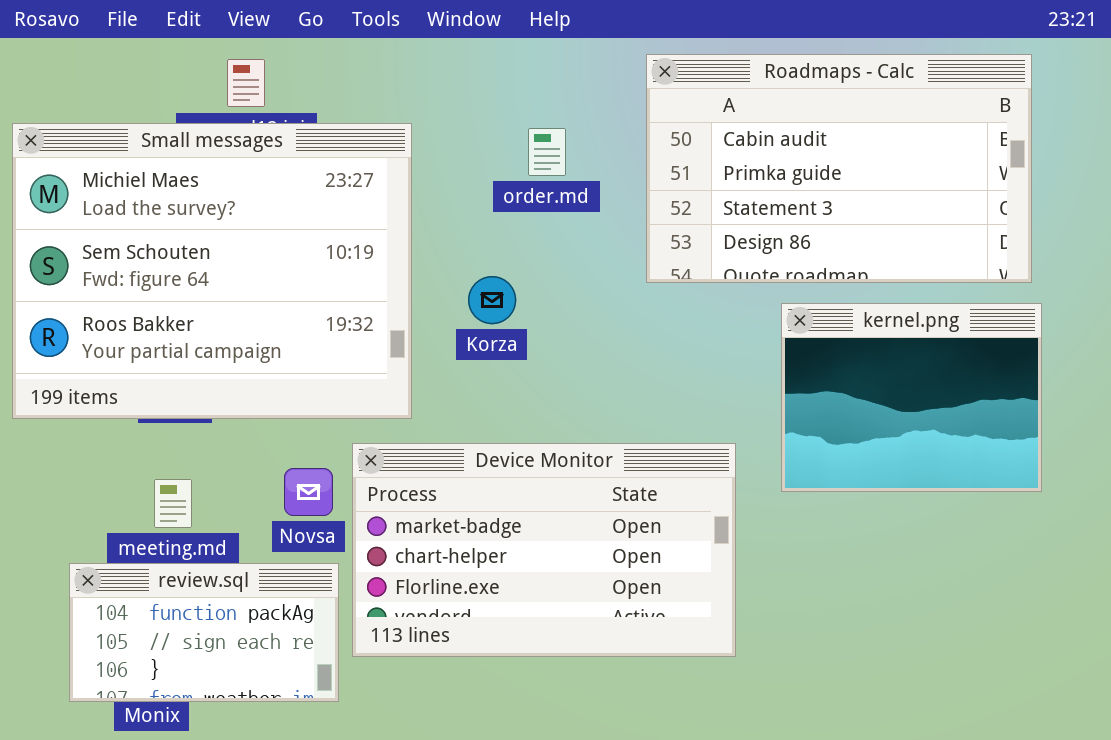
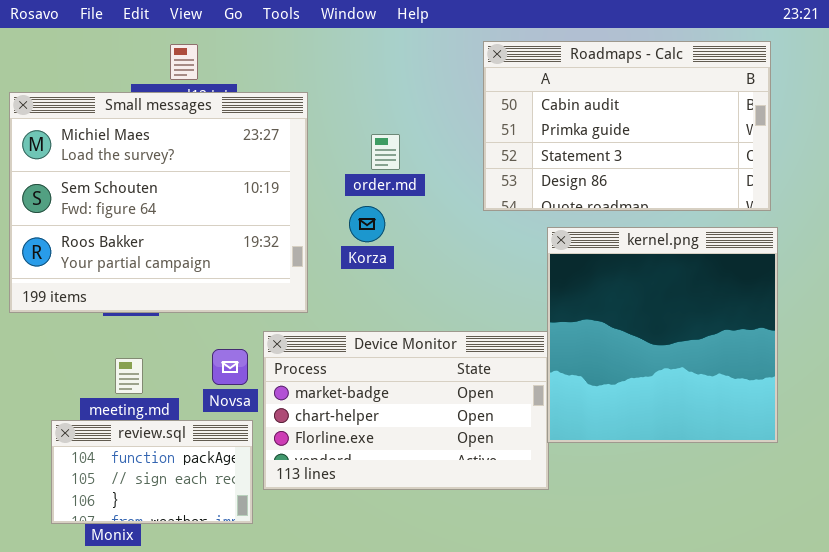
order.md: [528,128,566,176] -> [371,134,400,170], moved
kernel.png: [781,303,1042,492] -> [547,227,778,443], resized

